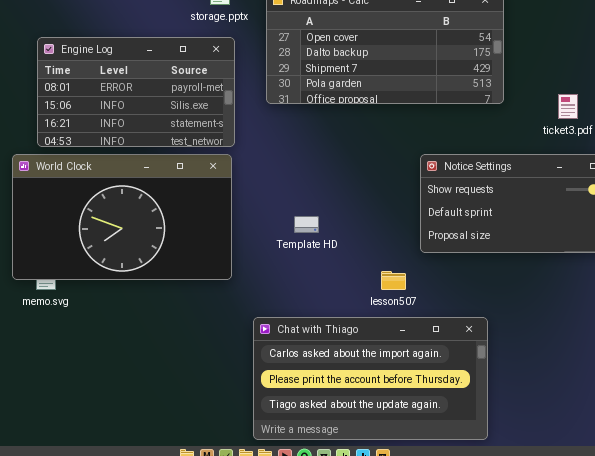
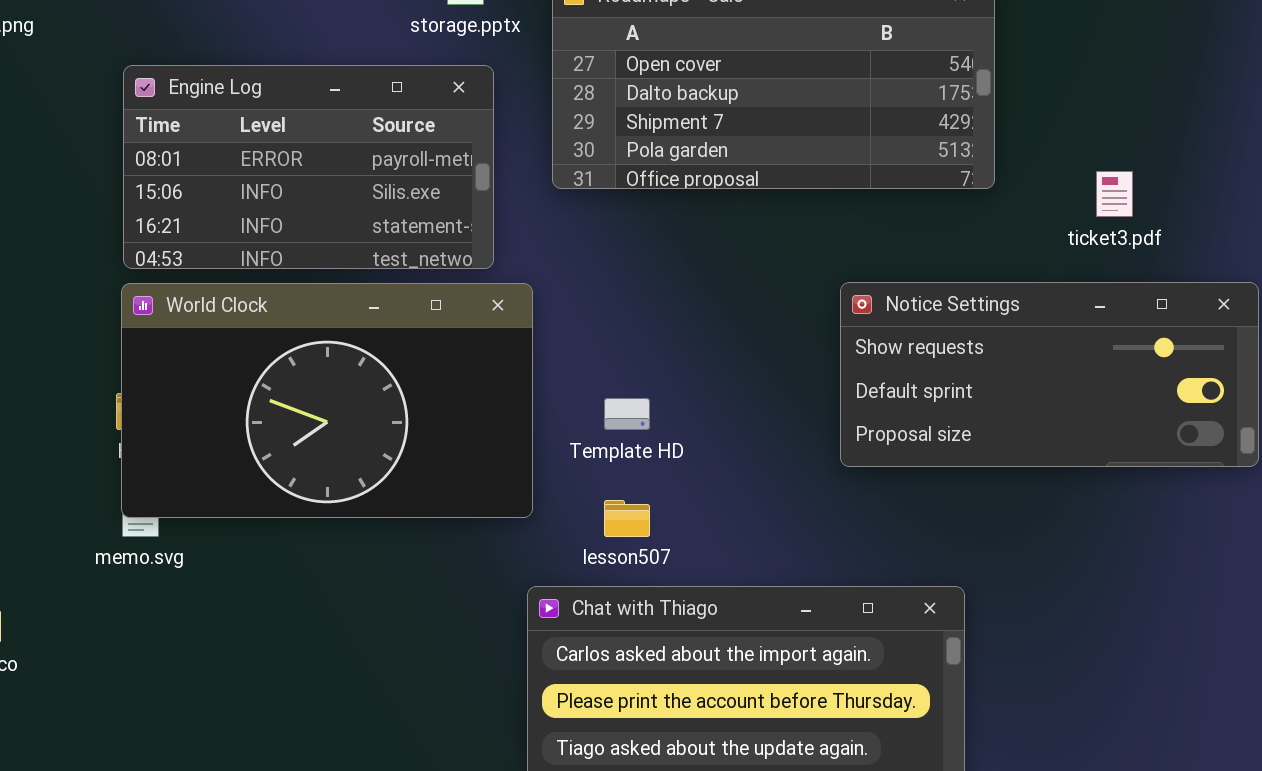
World Clock: [12,154,232,280] -> [121,283,533,518], moved
lesson507: [381,271,406,290] -> [604,500,650,537], moved

